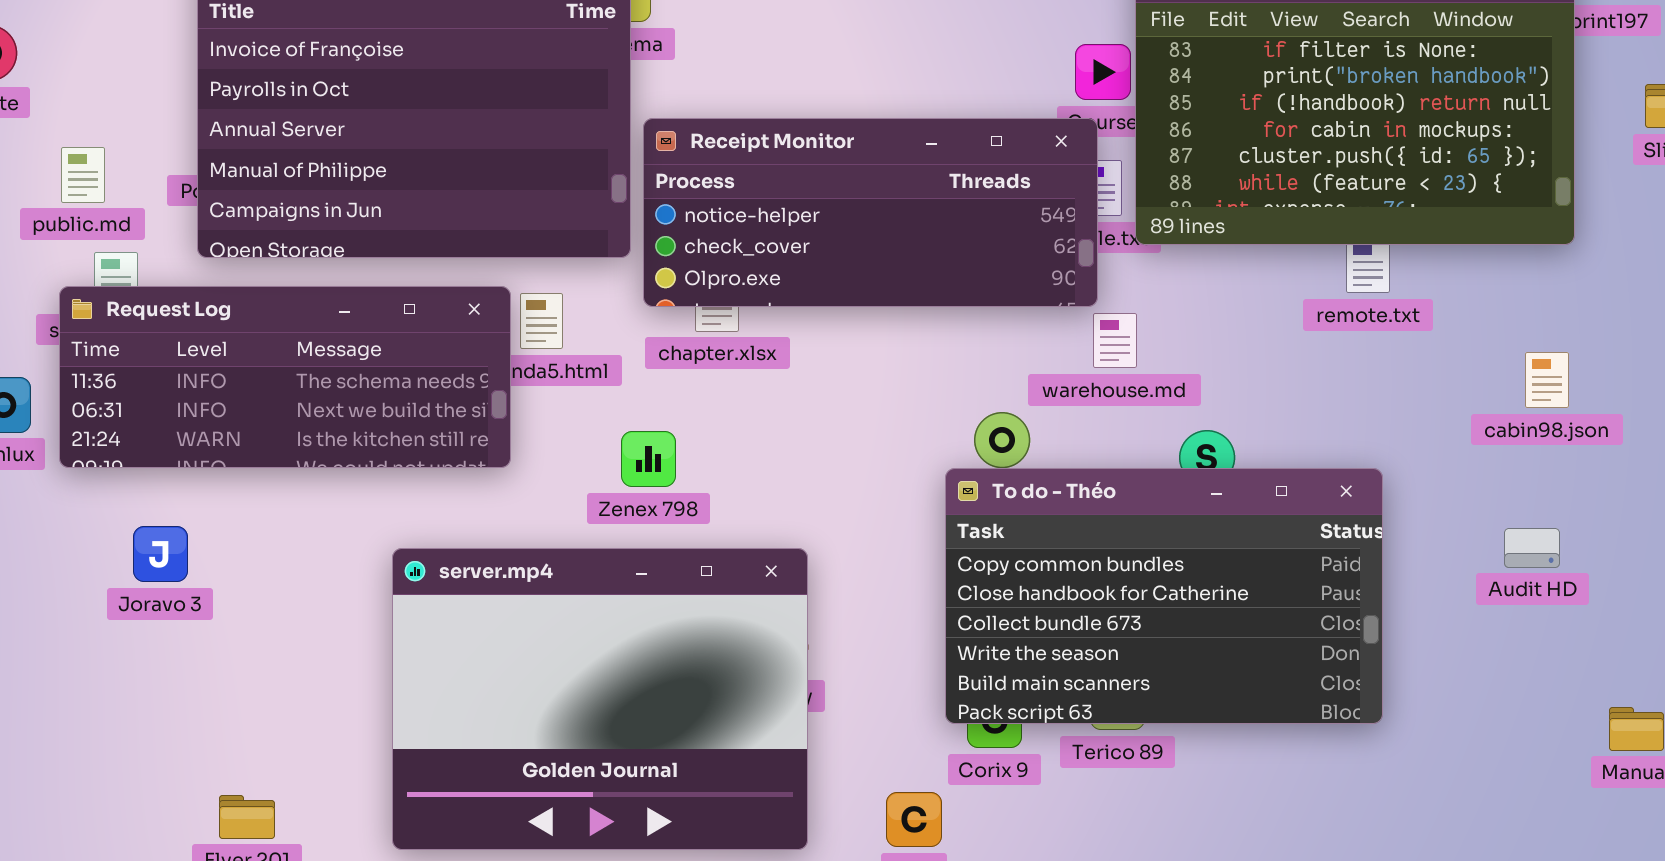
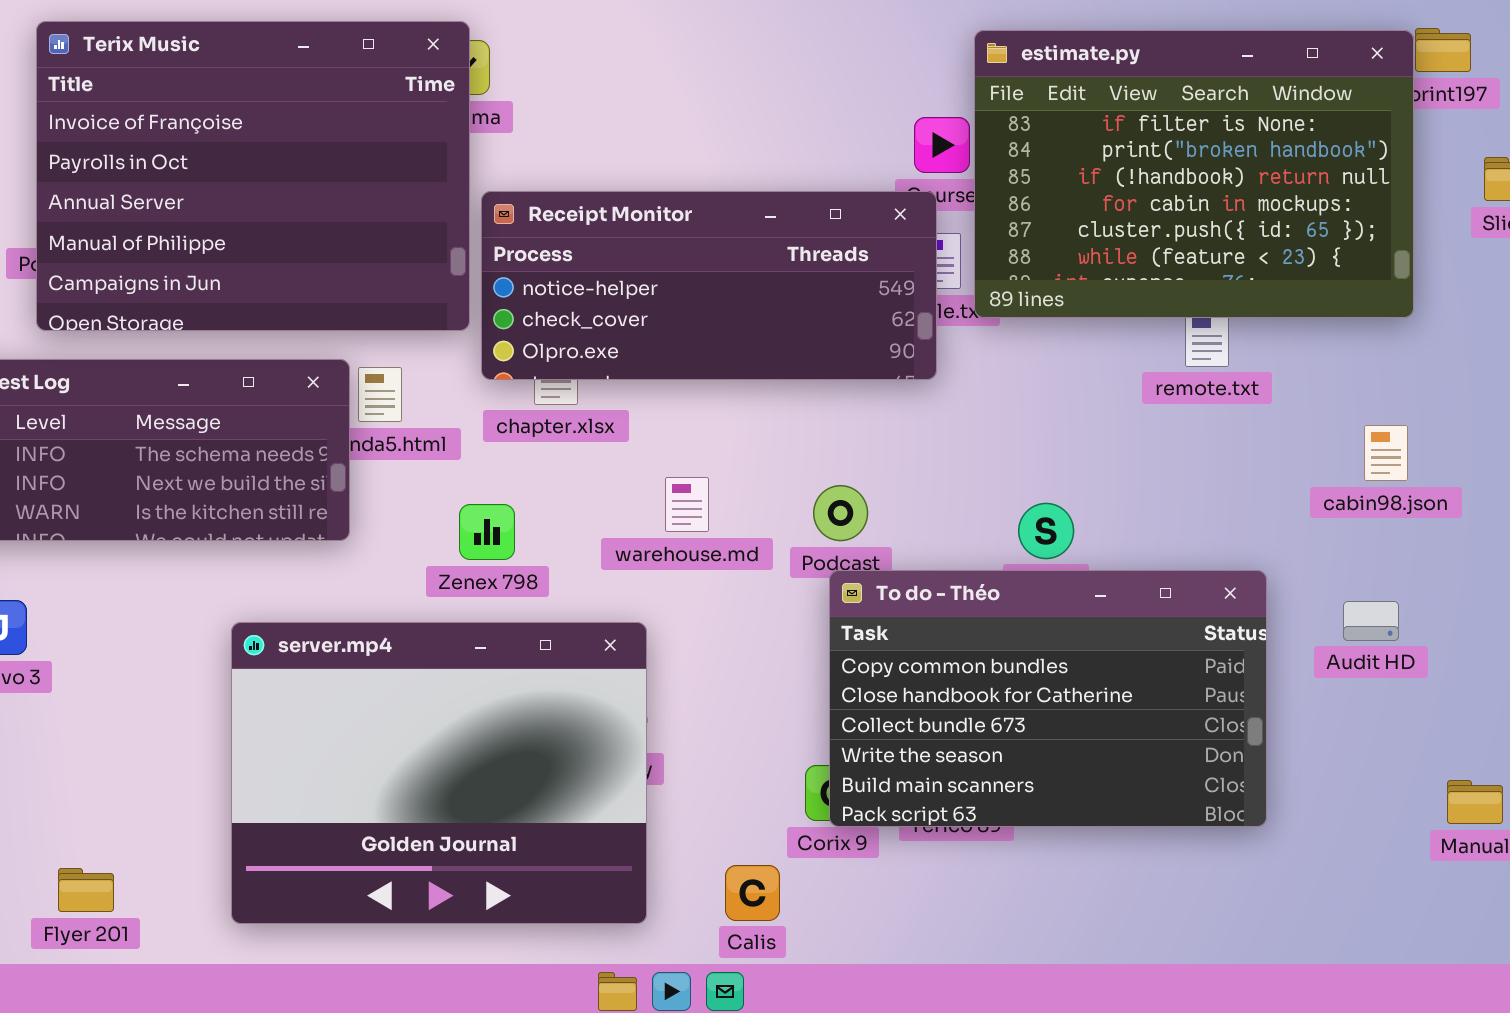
warehouse.md: [1093,313,1137,368] -> [665,477,709,532], moved
To do - Théo: [945,468,1383,724] -> [829,570,1267,827], moved

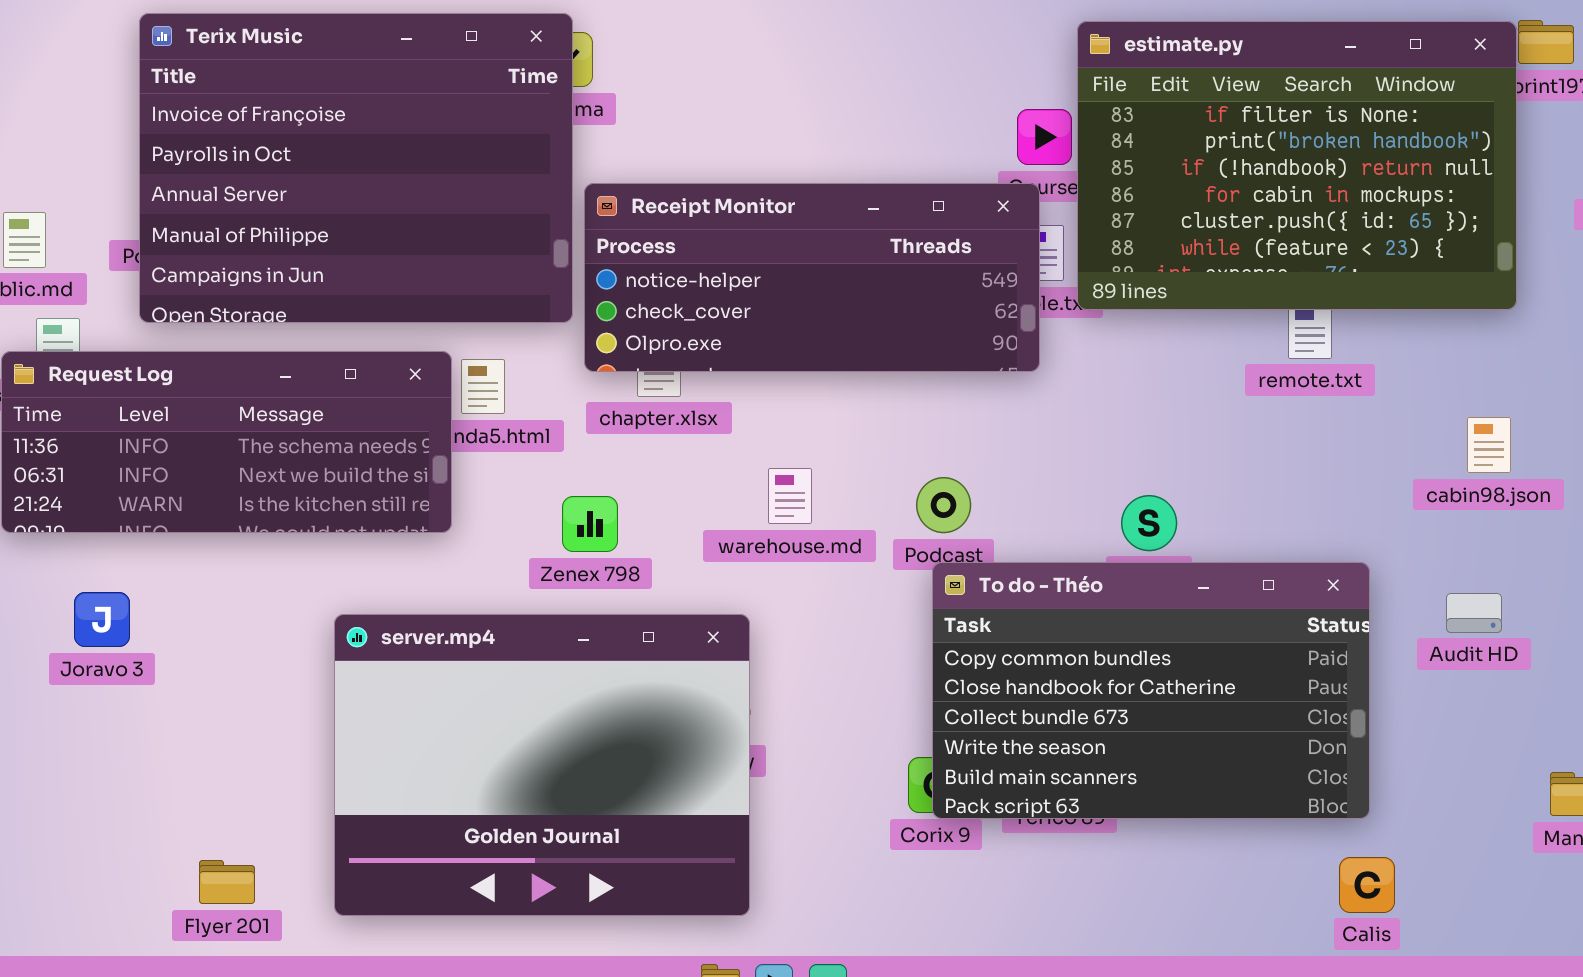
Calis: [725,865,780,921] -> [1339,857,1395,913], moved
Flyer 201: [58,868,114,912] -> [199,860,255,904], moved

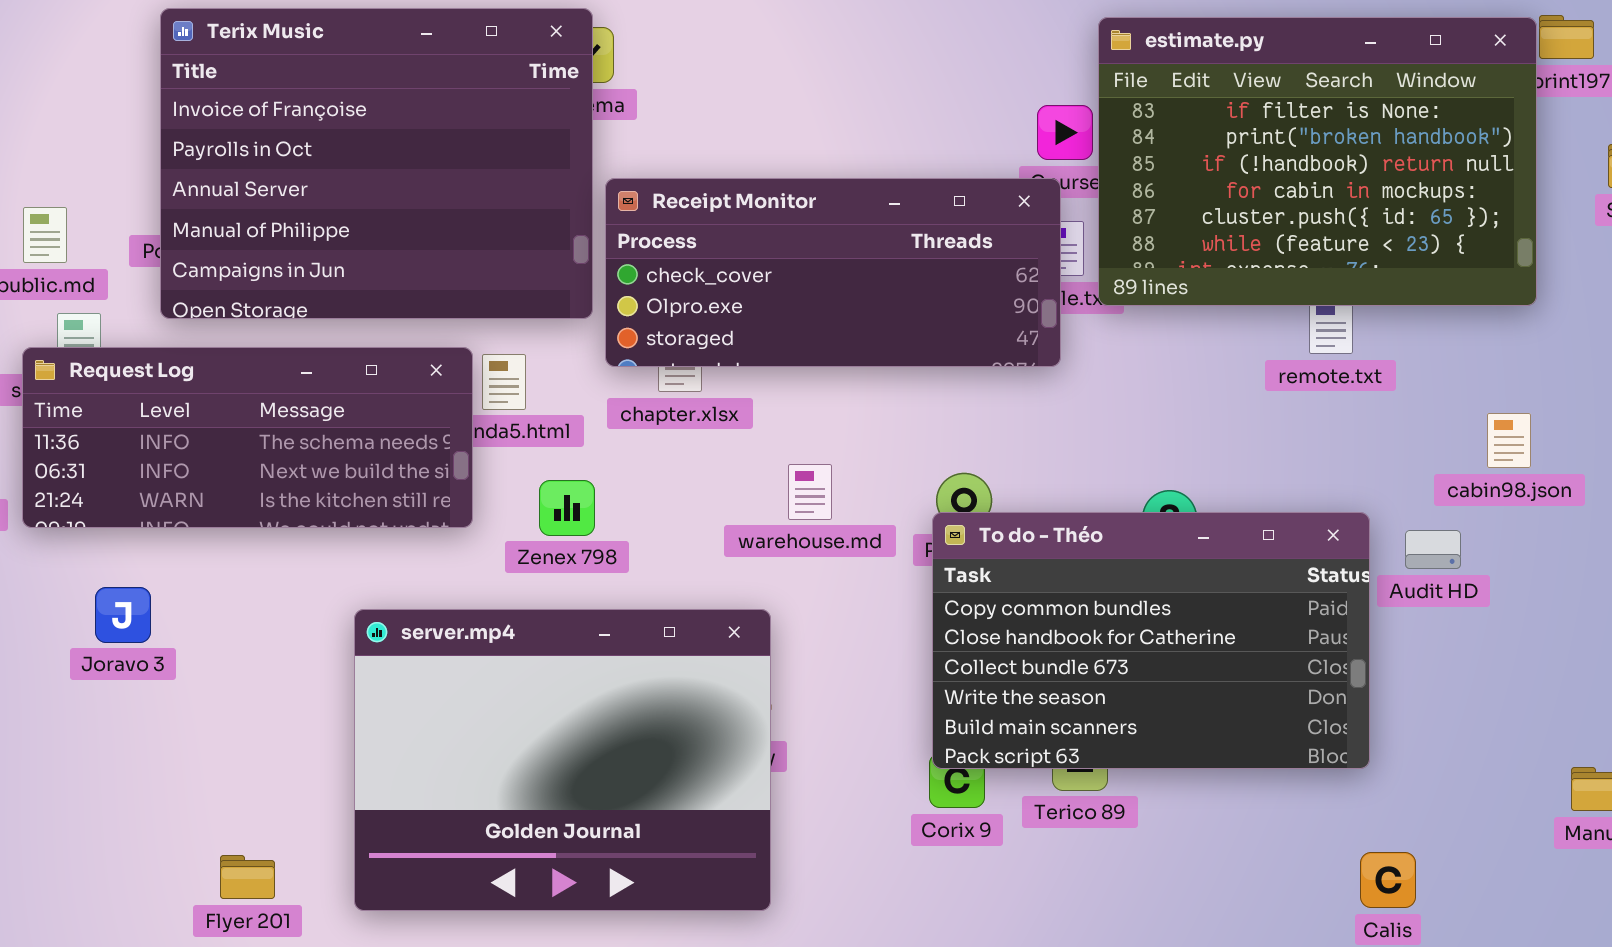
Receipt Monitor: [584,183,1040,372] -> [605,178,1061,367], scrolled down 1 row
Zenex 798: [562,496,618,552] -> [539,480,595,536], moved
To do - Théo: [932,562,1370,819] -> [932,512,1370,769], moved
Audit HD: [1446,593,1502,633] -> [1405,530,1461,569], moved

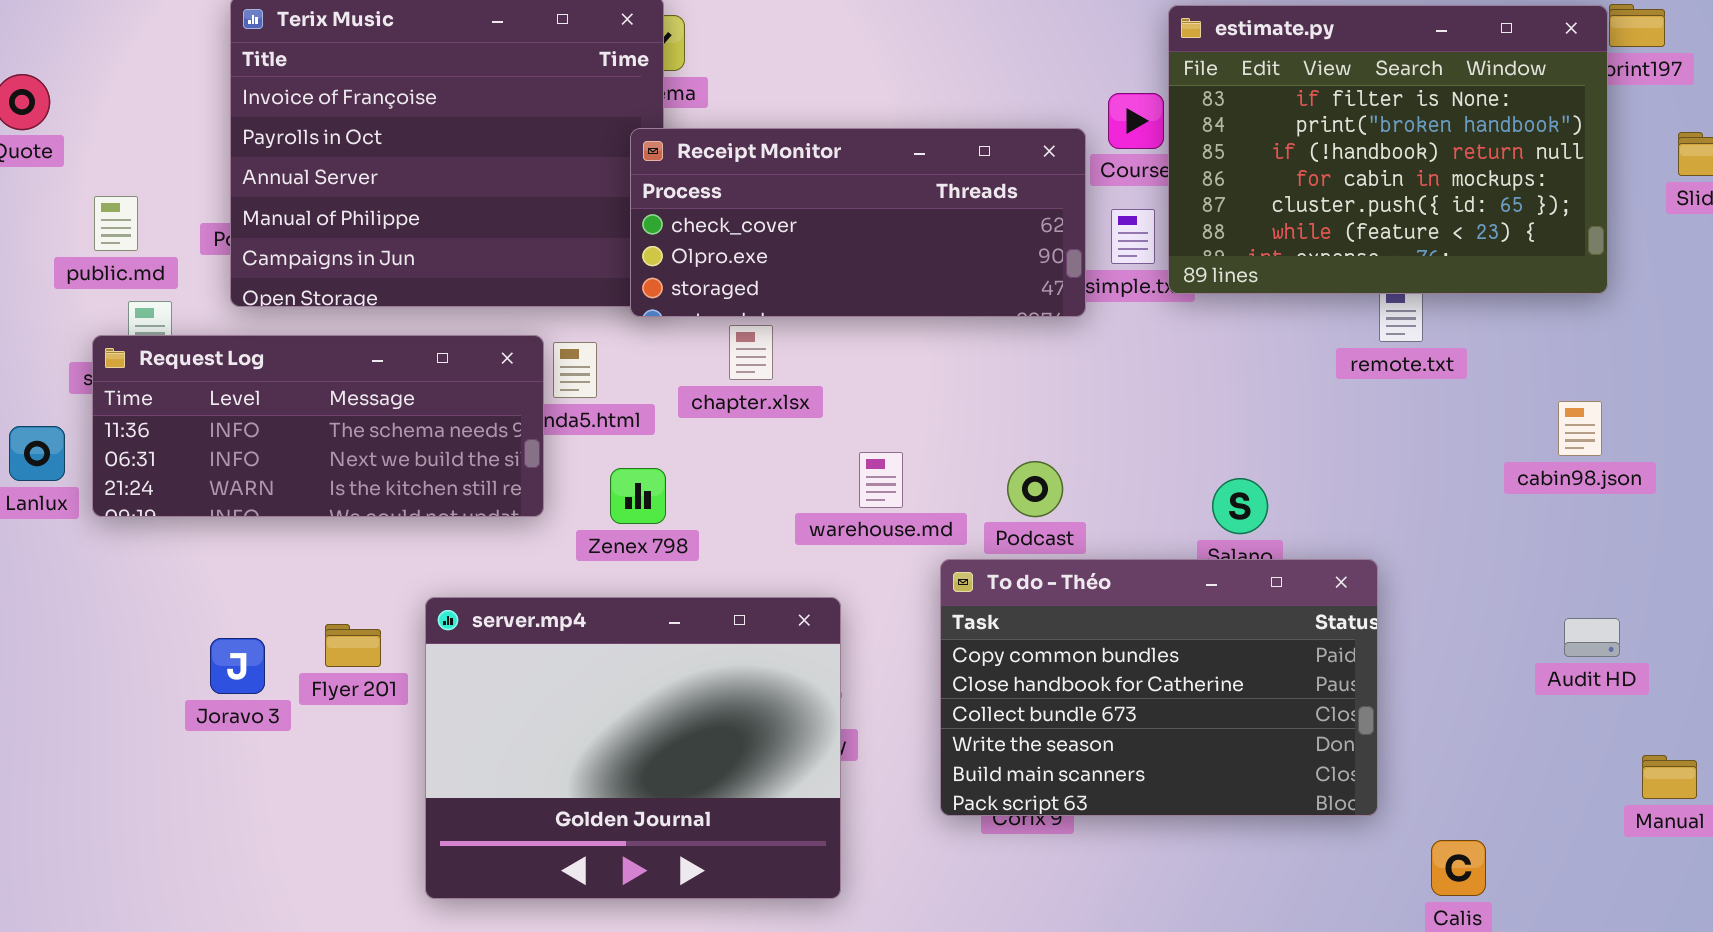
Receipt Monitor: [605,178,1061,367] -> [630,128,1086,317], moved
To do - Théo: [932,512,1370,769] -> [940,559,1378,816], moved
Audit HD: [1405,530,1461,569] -> [1564,618,1620,657], moved
Joravo 3: [95,587,151,643] -> [210,638,265,694], moved
Flyer 201: [220,855,275,899] -> [325,624,381,667], moved

